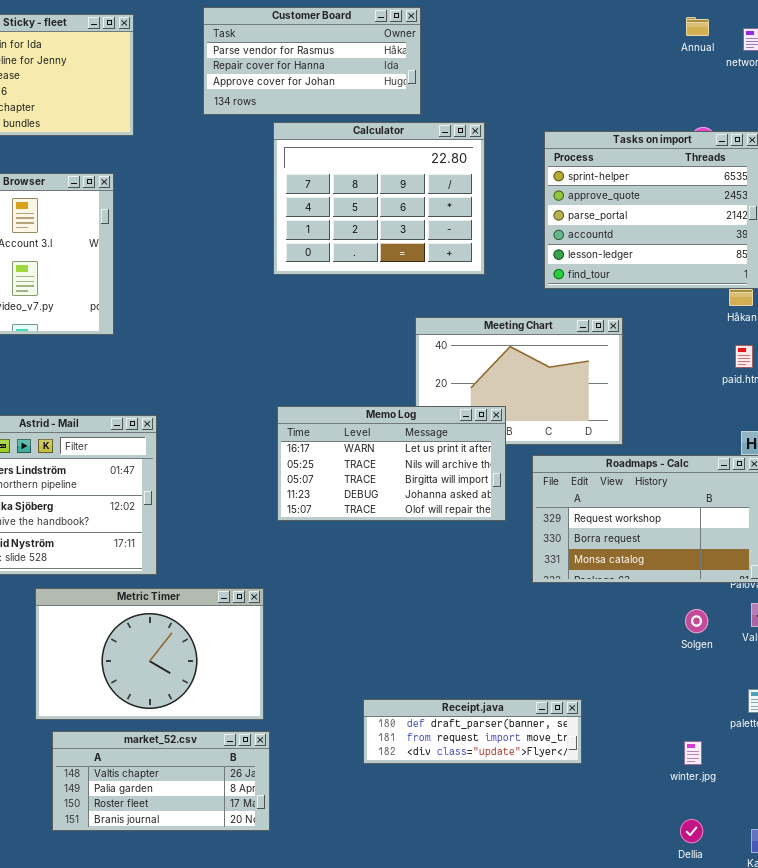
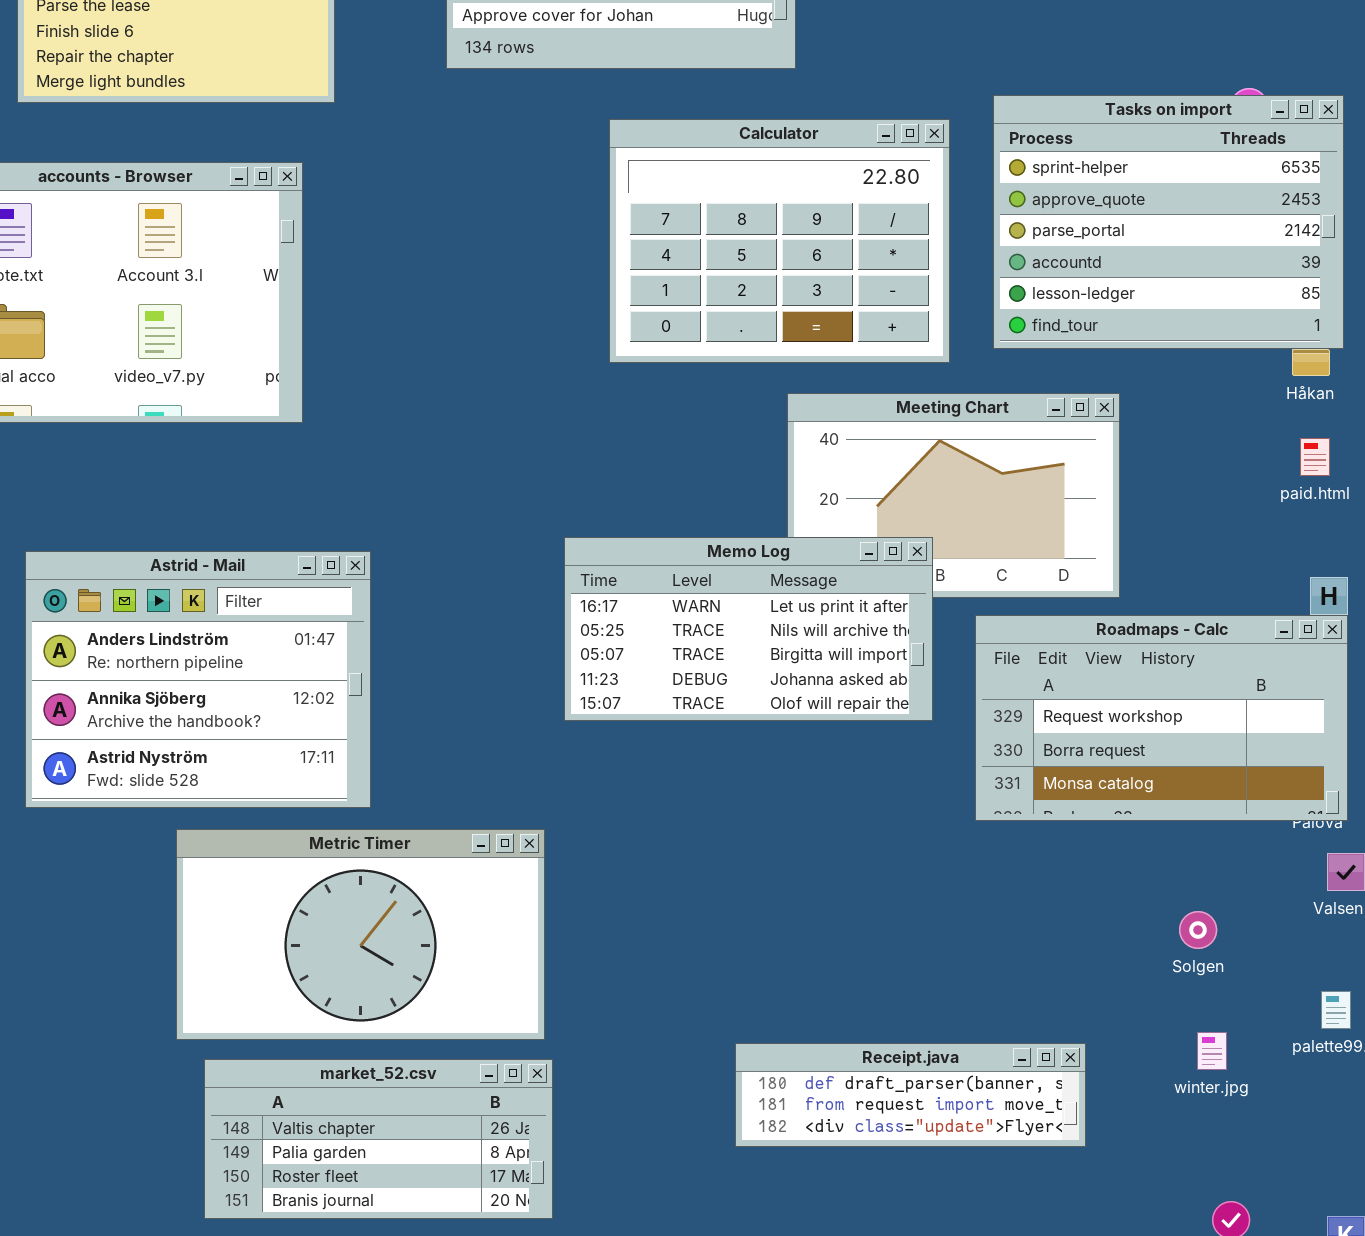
Calculator: [273,122,485,275] -> [609,119,950,363], moved
Solgen: [685,609,708,633] -> [1179,911,1217,949], moved
Receipt.java: [363,699,582,764] -> [735,1043,1086,1147], moved
winter.jpg: [684,741,702,765] -> [1197,1032,1227,1070], moved

